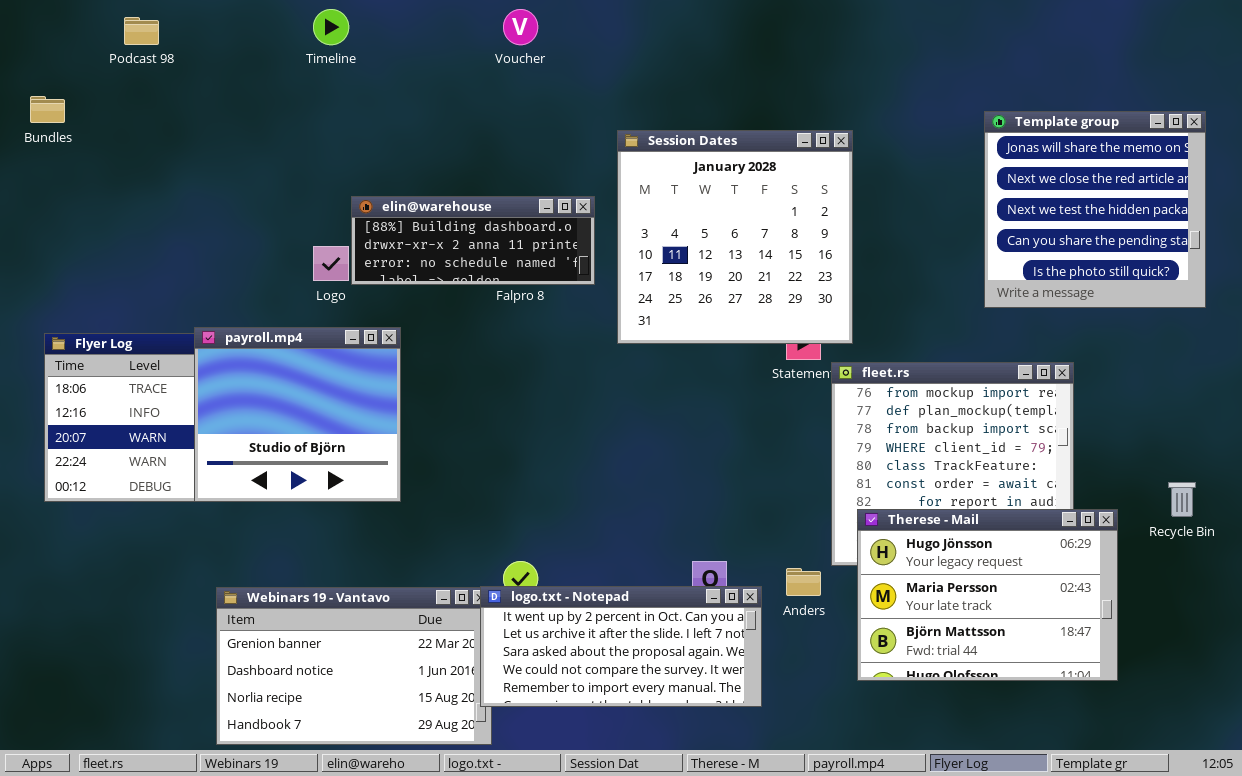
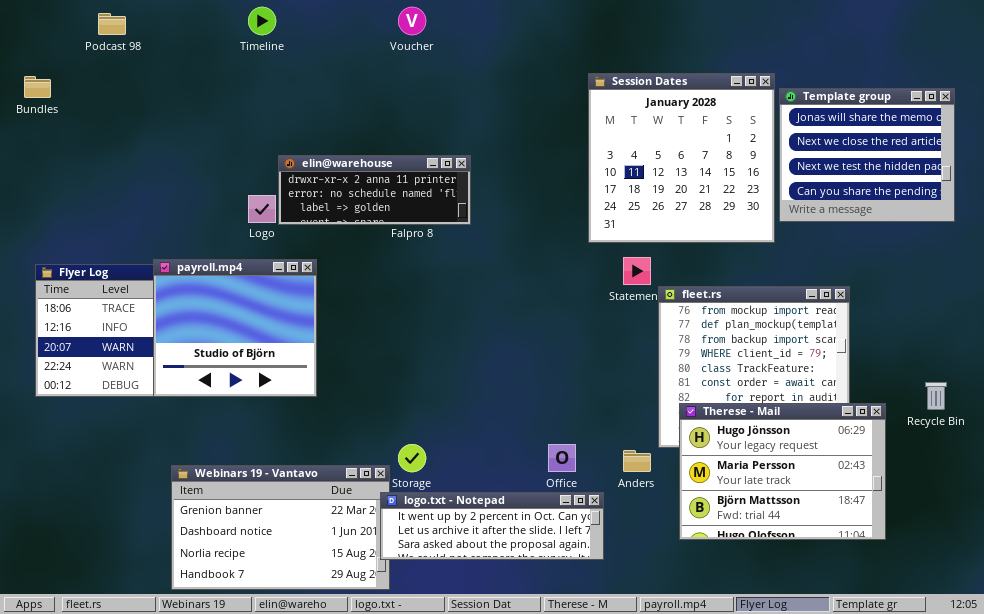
Template group: [984,111,1206,308] -> [779,88,955,222], resized
Session Dates: [617,130,853,344] -> [588,73,775,243], moved
elin@warehouse: [351,196,595,285] -> [278,155,471,225], scrolled down 1 row
logo.txt - Notepad: [480,586,762,707] -> [380,492,604,560], resized

